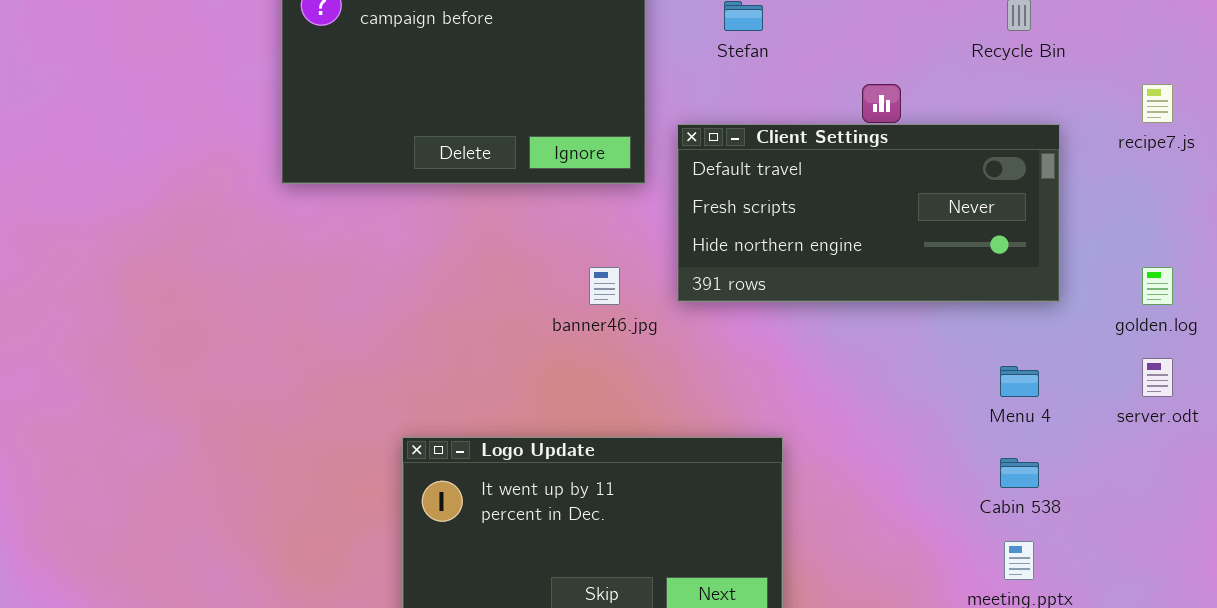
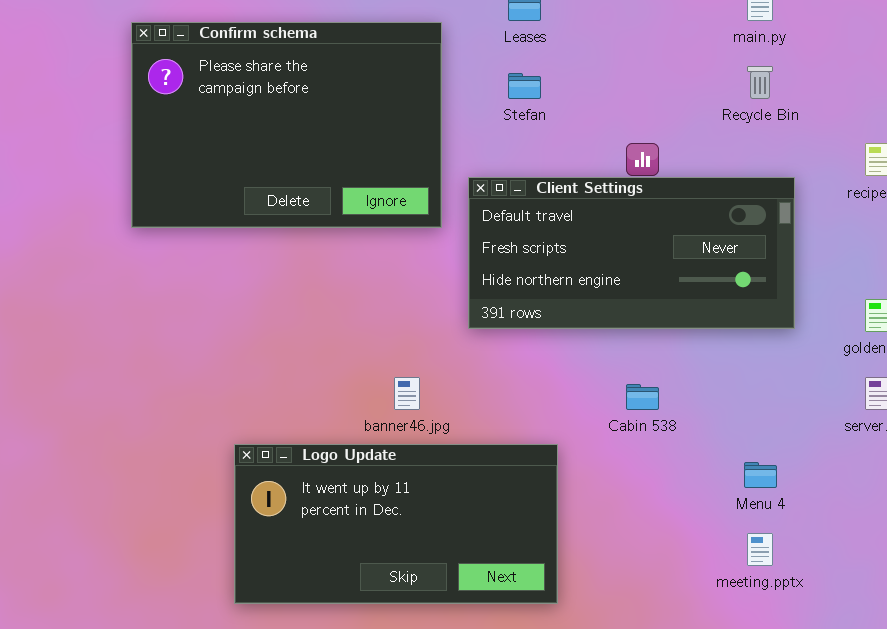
banner46.jpg: [589,267,620,305] -> [394,377,420,410], moved
Menu 4: [1000,366,1039,397] -> [744,462,777,488], moved
Cabin 538: [1000,458,1039,488] -> [626,384,659,410], moved

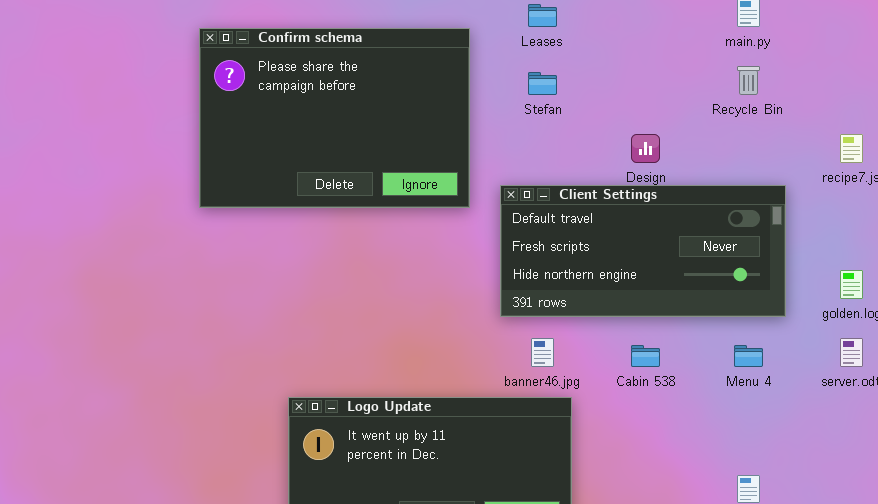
Client Settings: [468,177,795,329] -> [500,185,786,317], moved
banner46.jpg: [394,377,420,410] -> [531,338,554,367], moved
Menu 4: [744,462,777,488] -> [734,345,763,367], moved

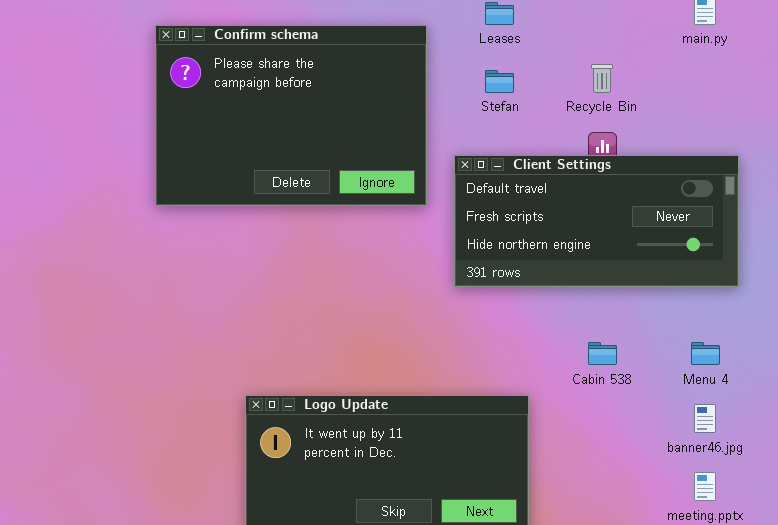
Recycle Bin: [737,66,760,95] -> [591,64,613,93], moved
Client Settings: [500,185,786,317] -> [454,155,739,287], moved
banner46.jpg: [531,338,554,367] -> [694,404,716,433], moved

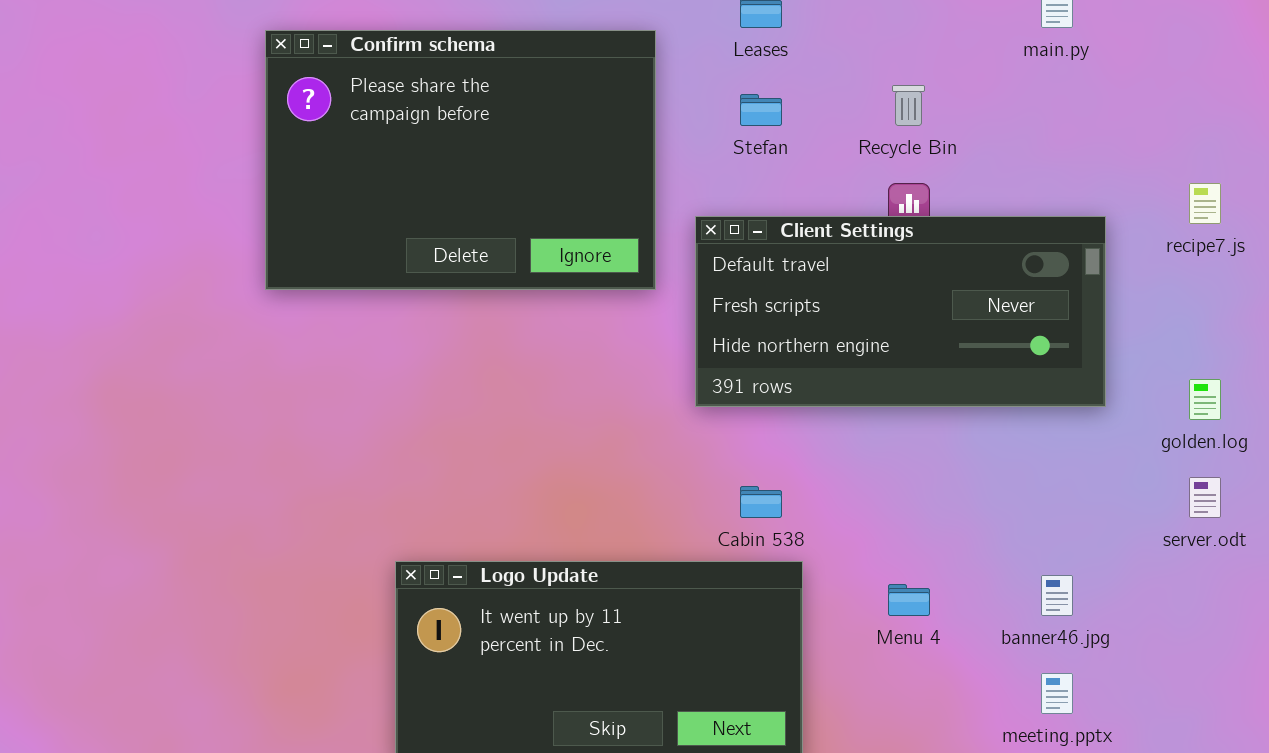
Cabin 538: [588,342,617,365] -> [740,486,782,518], moved
Menu 4: [691,342,720,365] -> [888,584,930,616], moved

